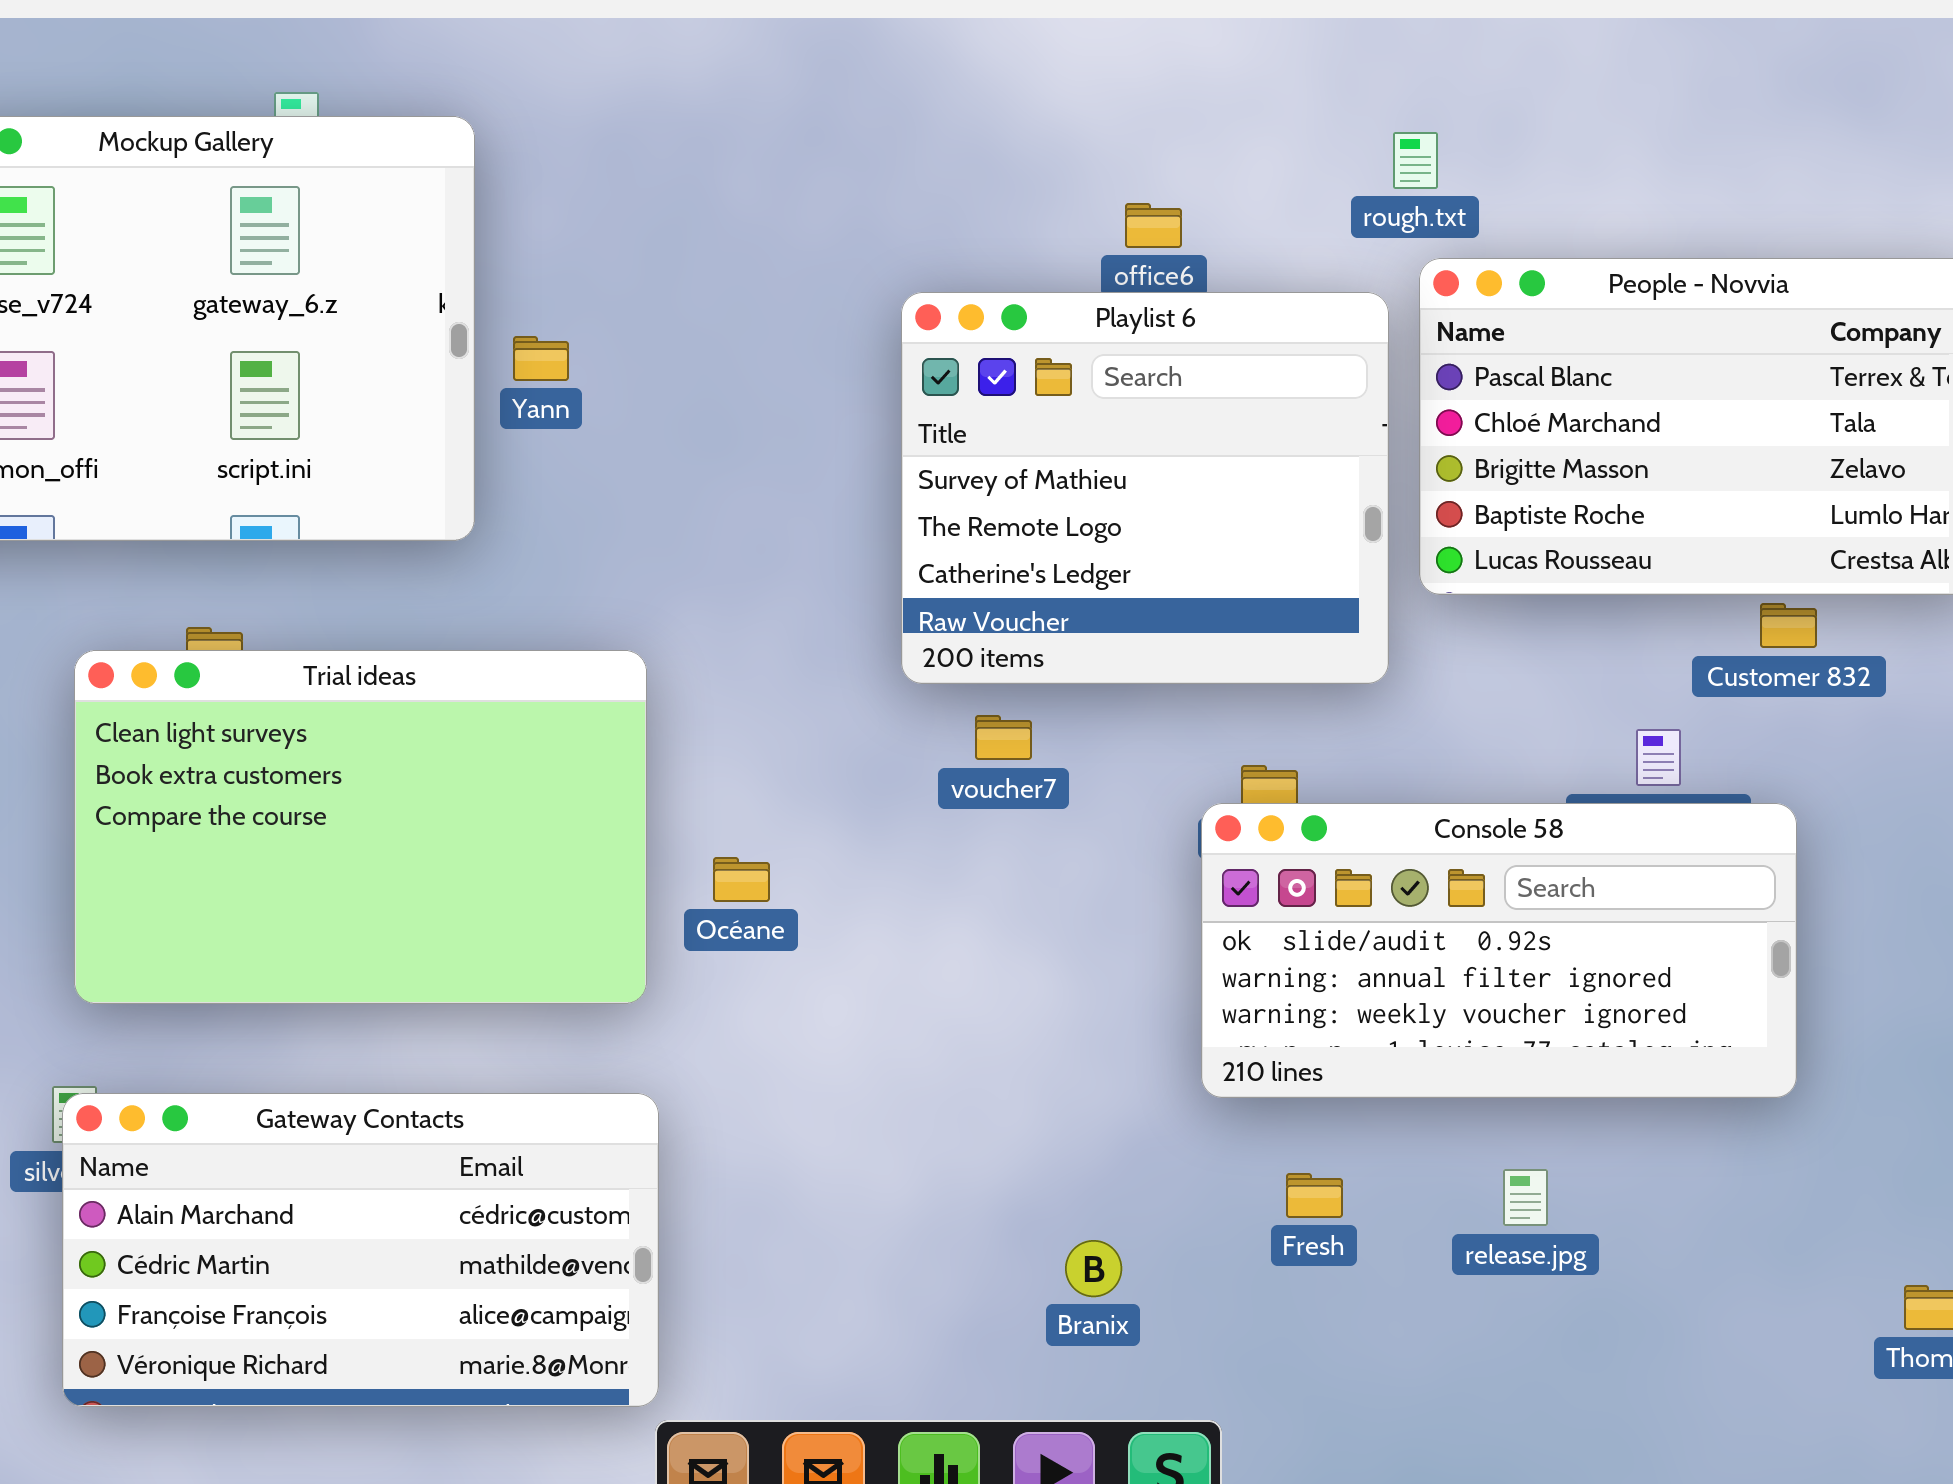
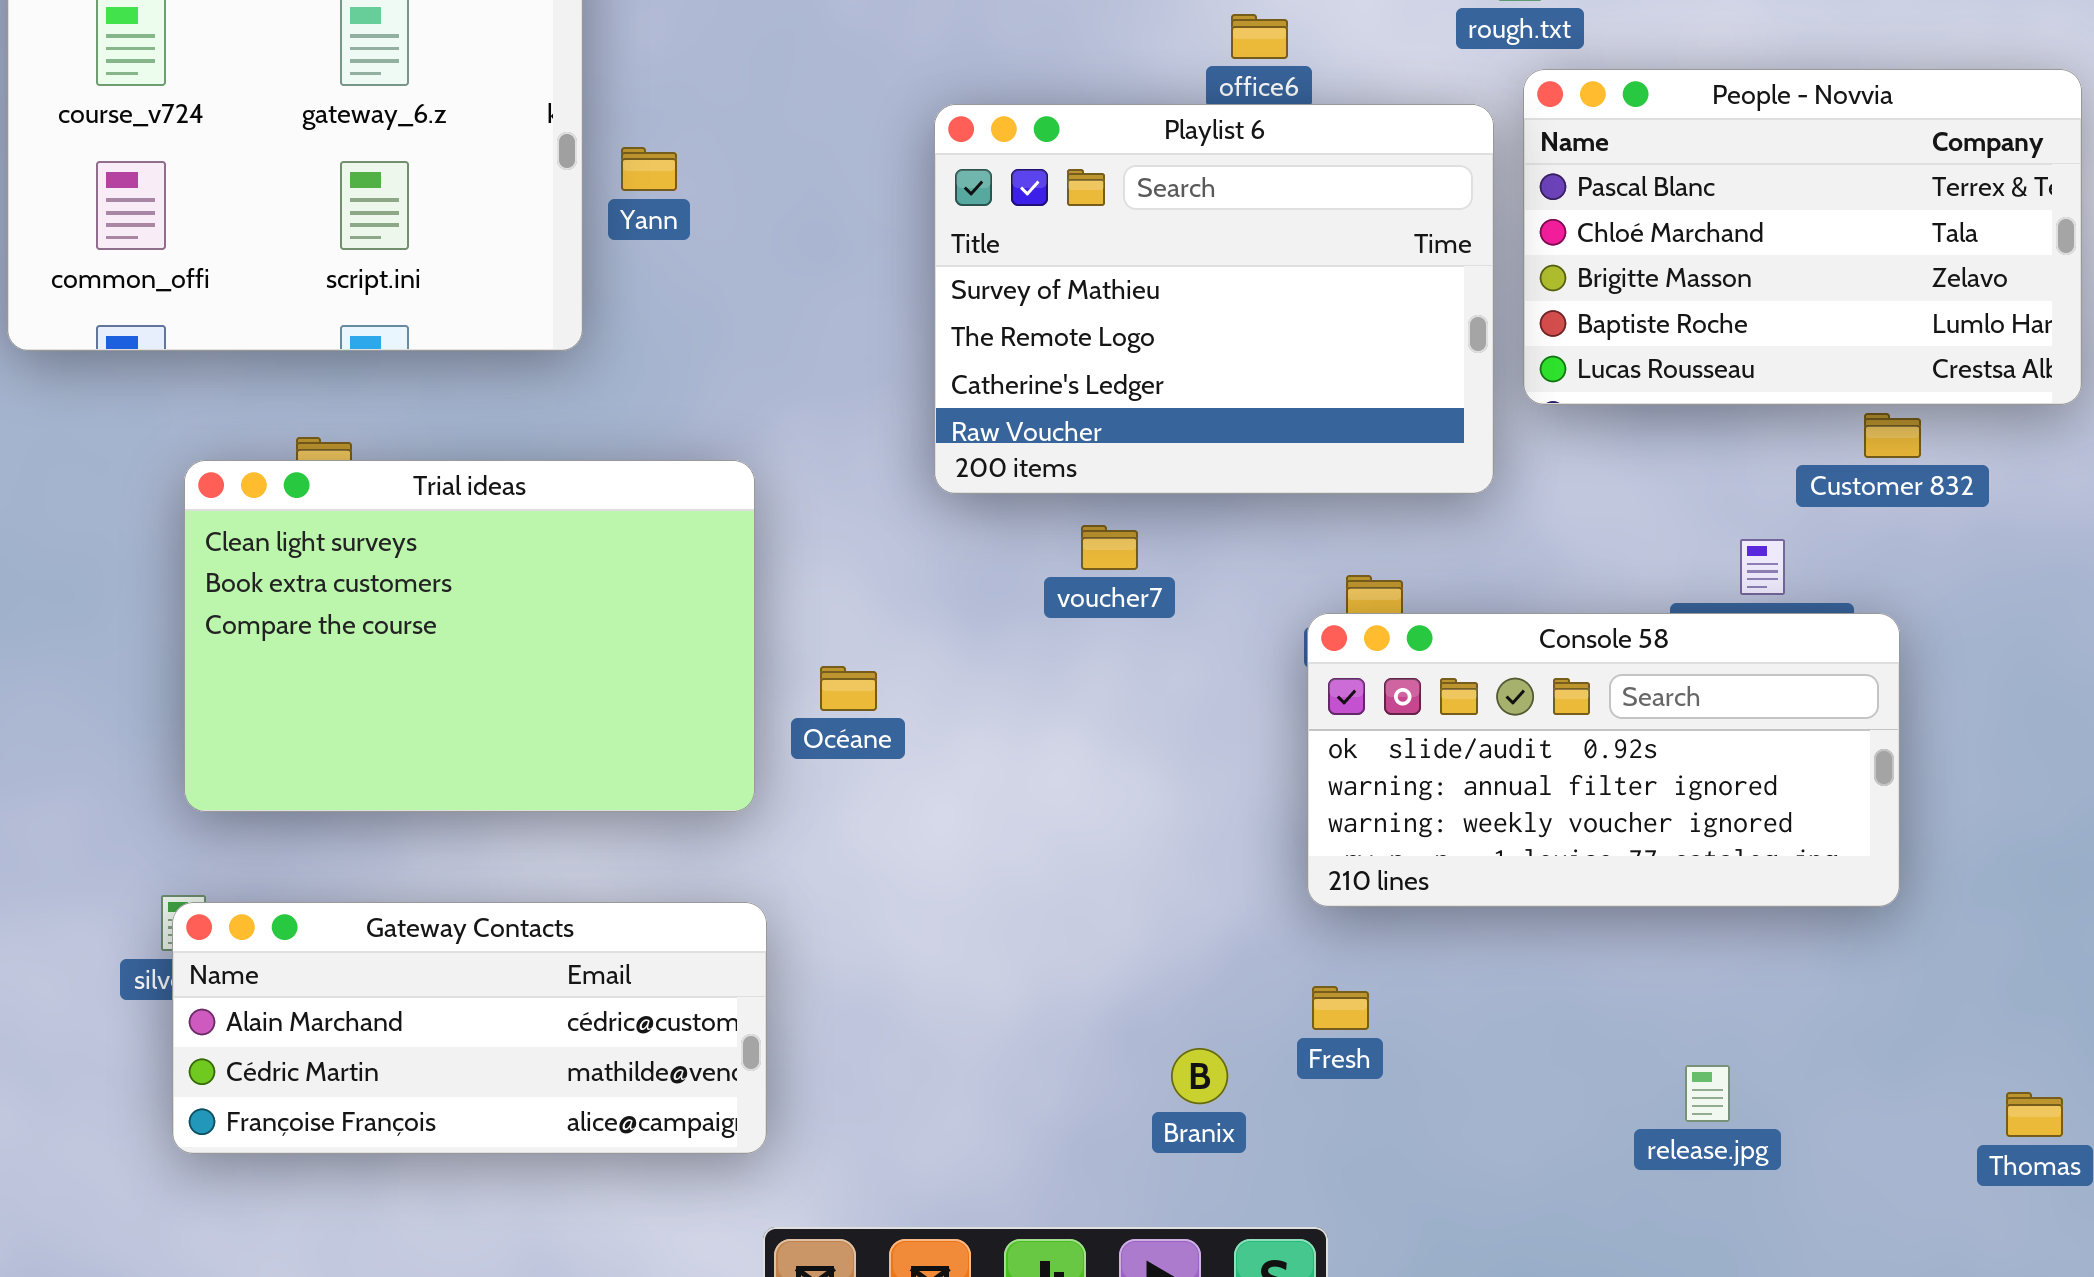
Playlist 6: [901,292,1389,684] -> [934,104,1494,494], resized
Gateway Contacts: [62,1093,659,1407] -> [172,902,767,1154], resized
release.jpg: [1503,1169,1548,1226] -> [1685,1065,1730,1122], moved
Fresh: [1286,1173,1343,1218] -> [1312,986,1369,1030], moved

